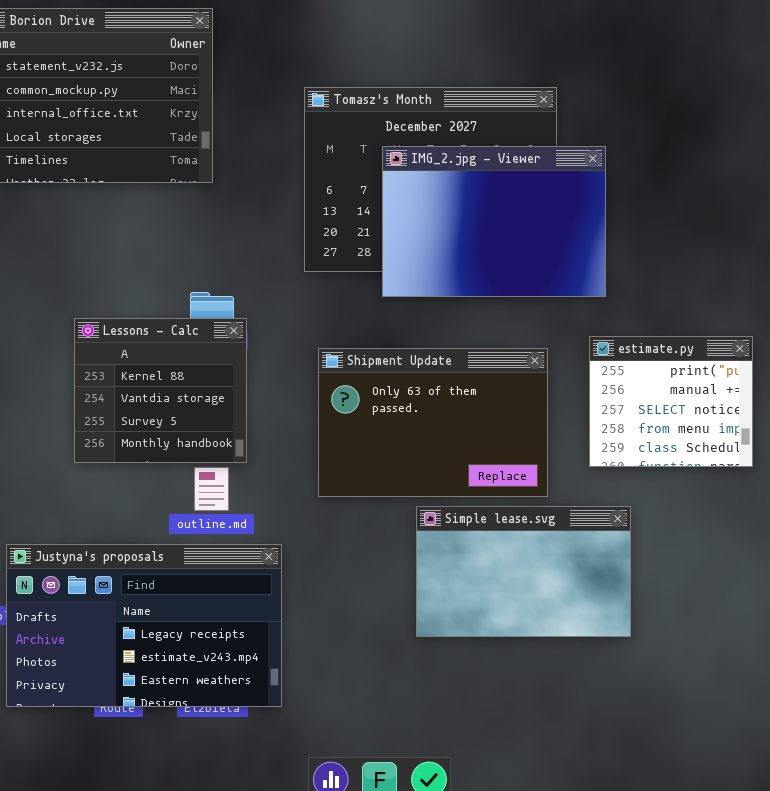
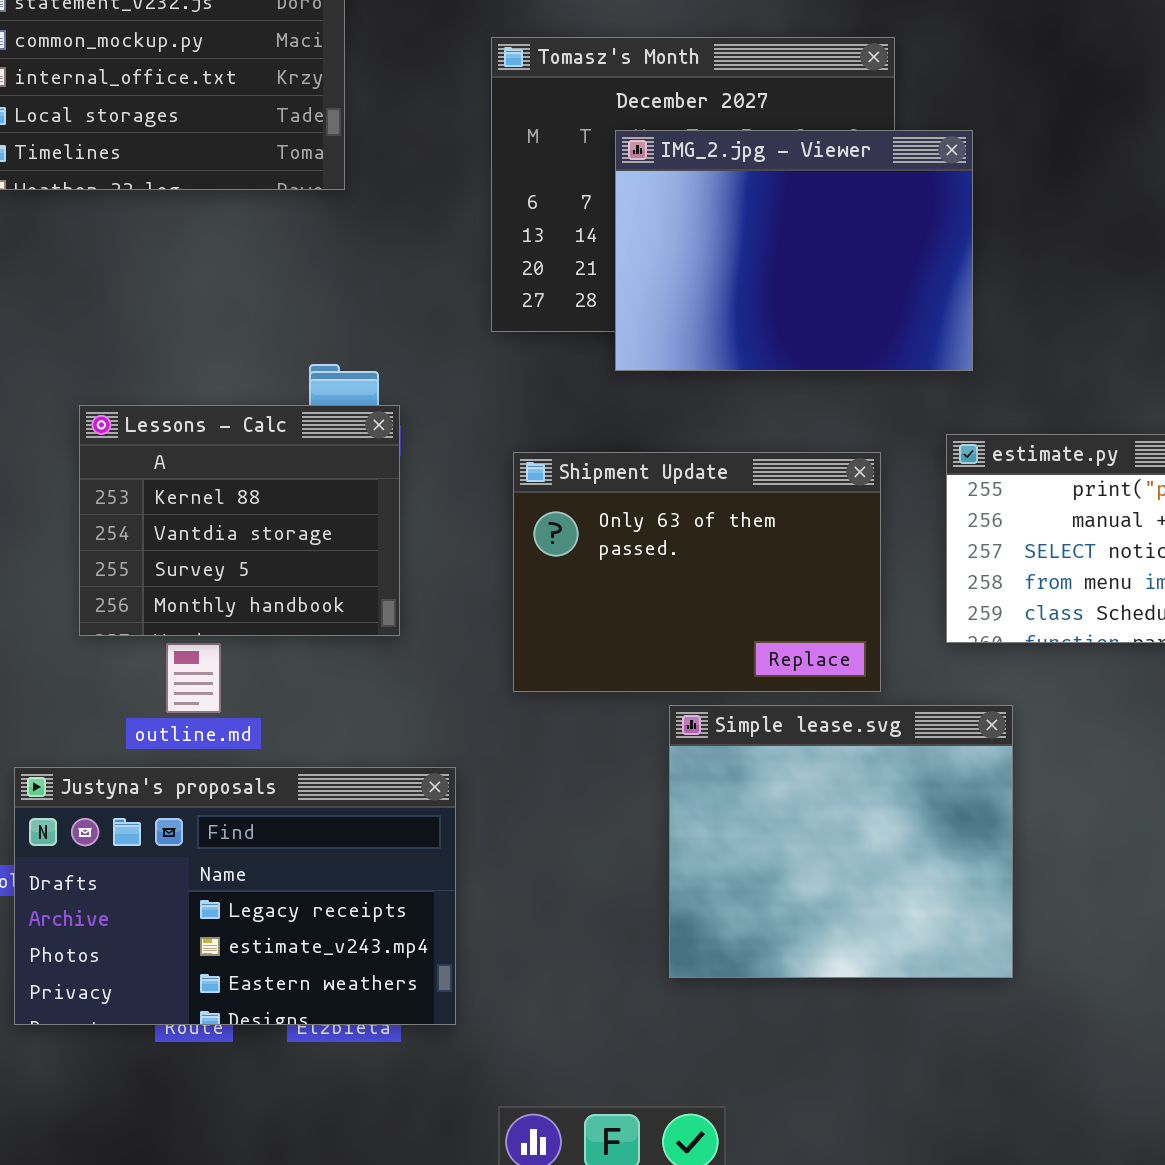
Lessons - Calc: [74,318,247,463] -> [79,405,400,636], resized
outline.md: [194,467,229,511] -> [166,643,221,713], moved
Simple lease.svg: [416,506,631,637] -> [669,705,1013,978], resized

